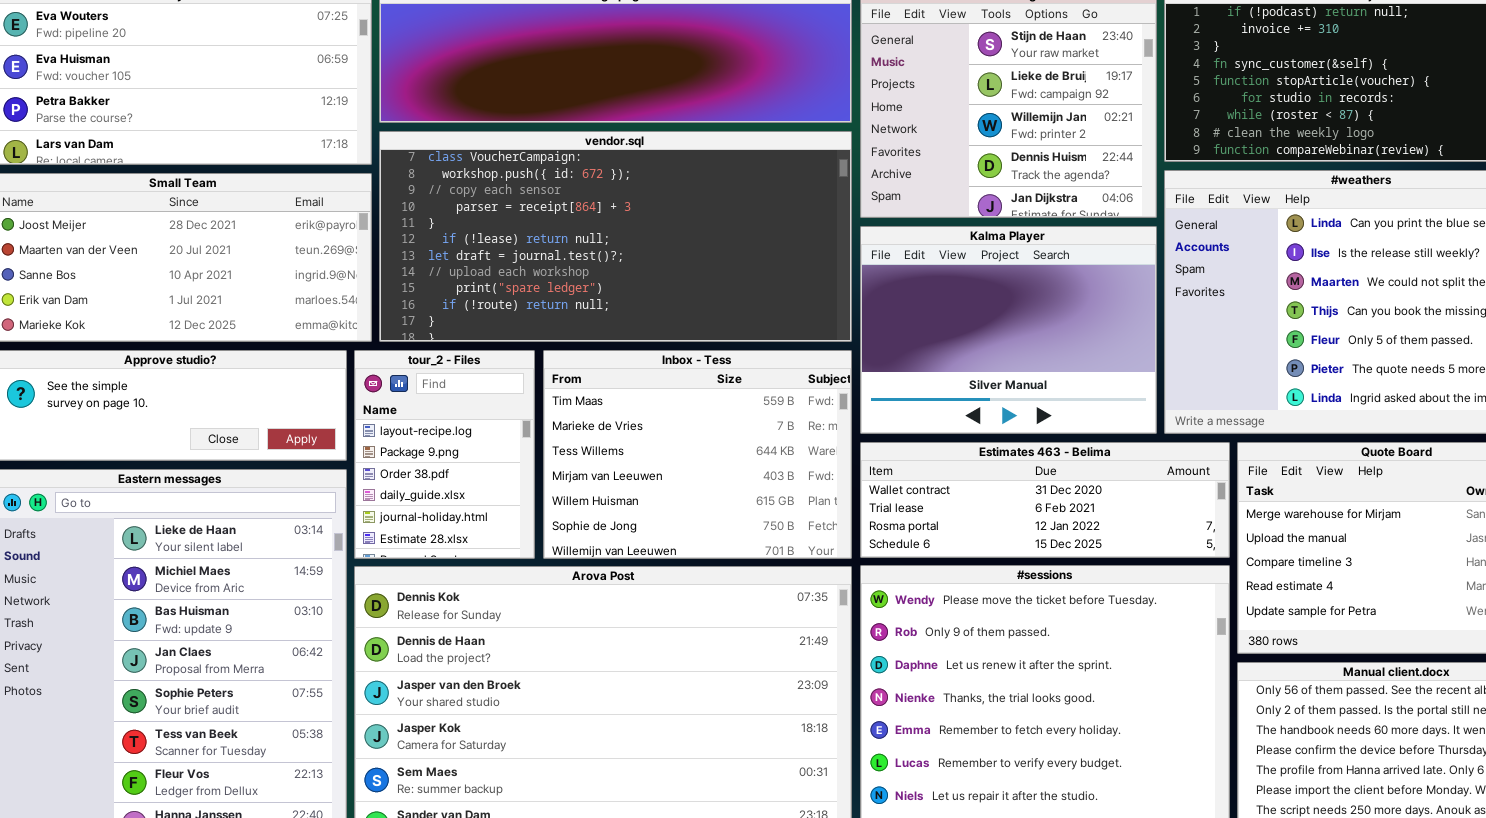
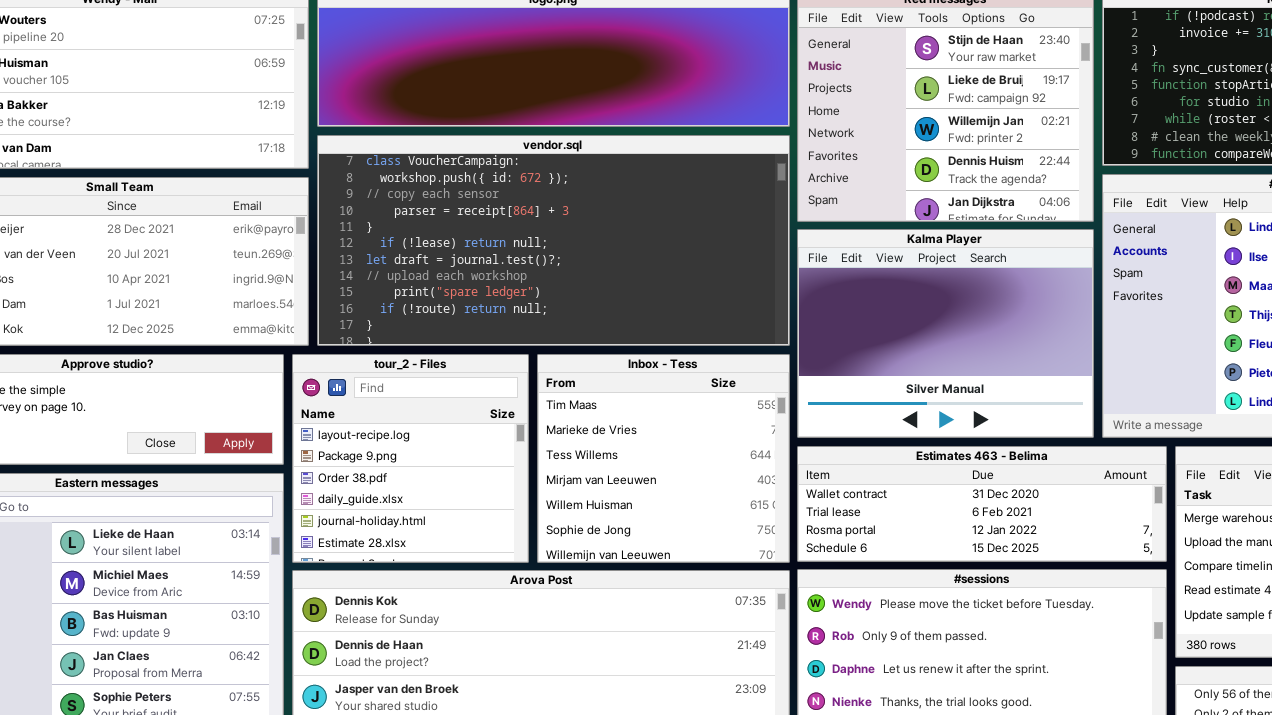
tour_2 - Files: [354,350,535,559] -> [292,354,529,563], resized
Inbox - Tess: [543,350,852,559] -> [537,354,790,563], resized

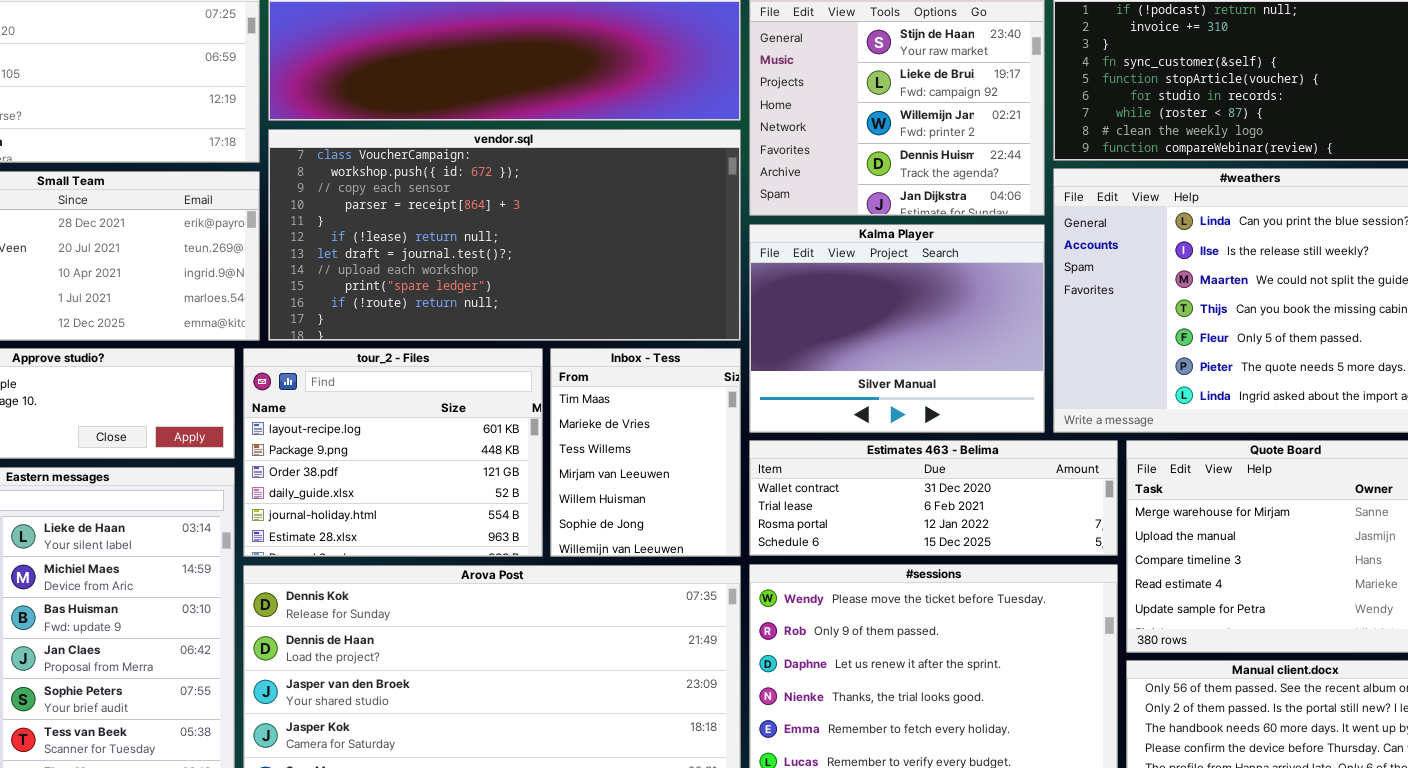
tour_2 - Files: [292,354,529,563] -> [243,348,543,557], resized
Inbox - Tess: [537,354,790,563] -> [550,348,741,557], resized

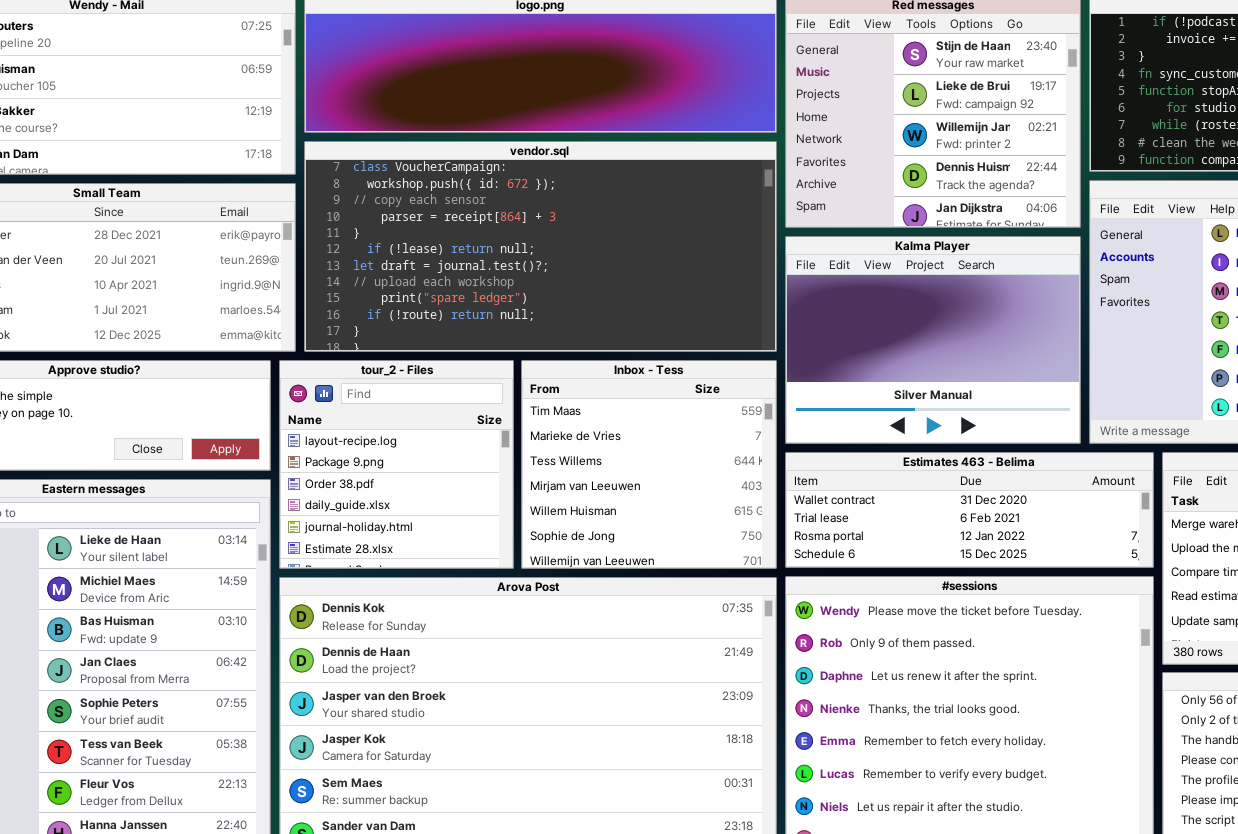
tour_2 - Files: [243,348,543,557] -> [279,360,514,569], resized
Inbox - Tess: [550,348,741,557] -> [521,360,777,569], resized

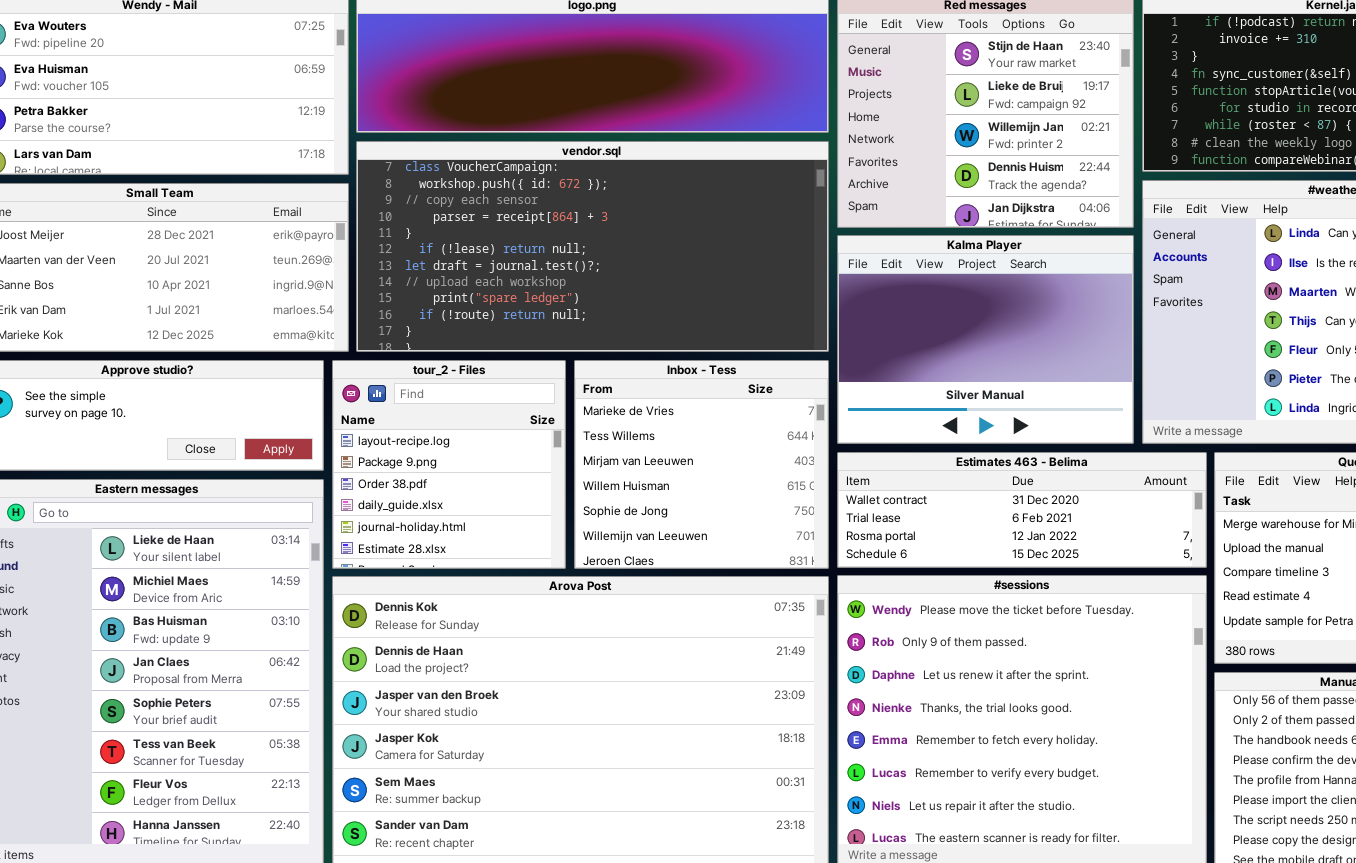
Inbox - Tess: [521,360,777,569] -> [574,360,829,569], scrolled down 1 row

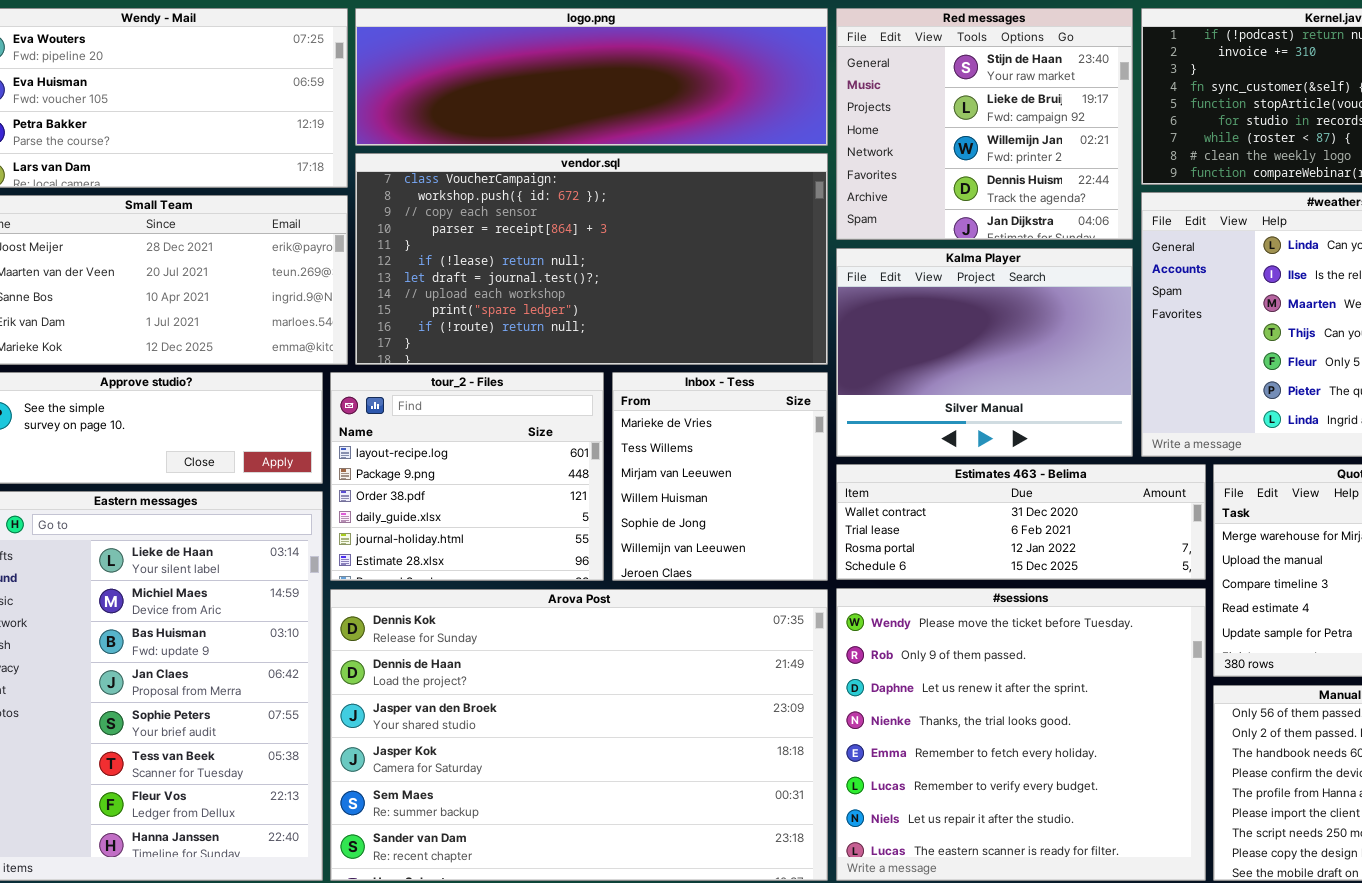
tour_2 - Files: [332,360,566,569] -> [330,372,604,581], resized
Inbox - Tess: [574,360,829,569] -> [612,372,828,581], resized

